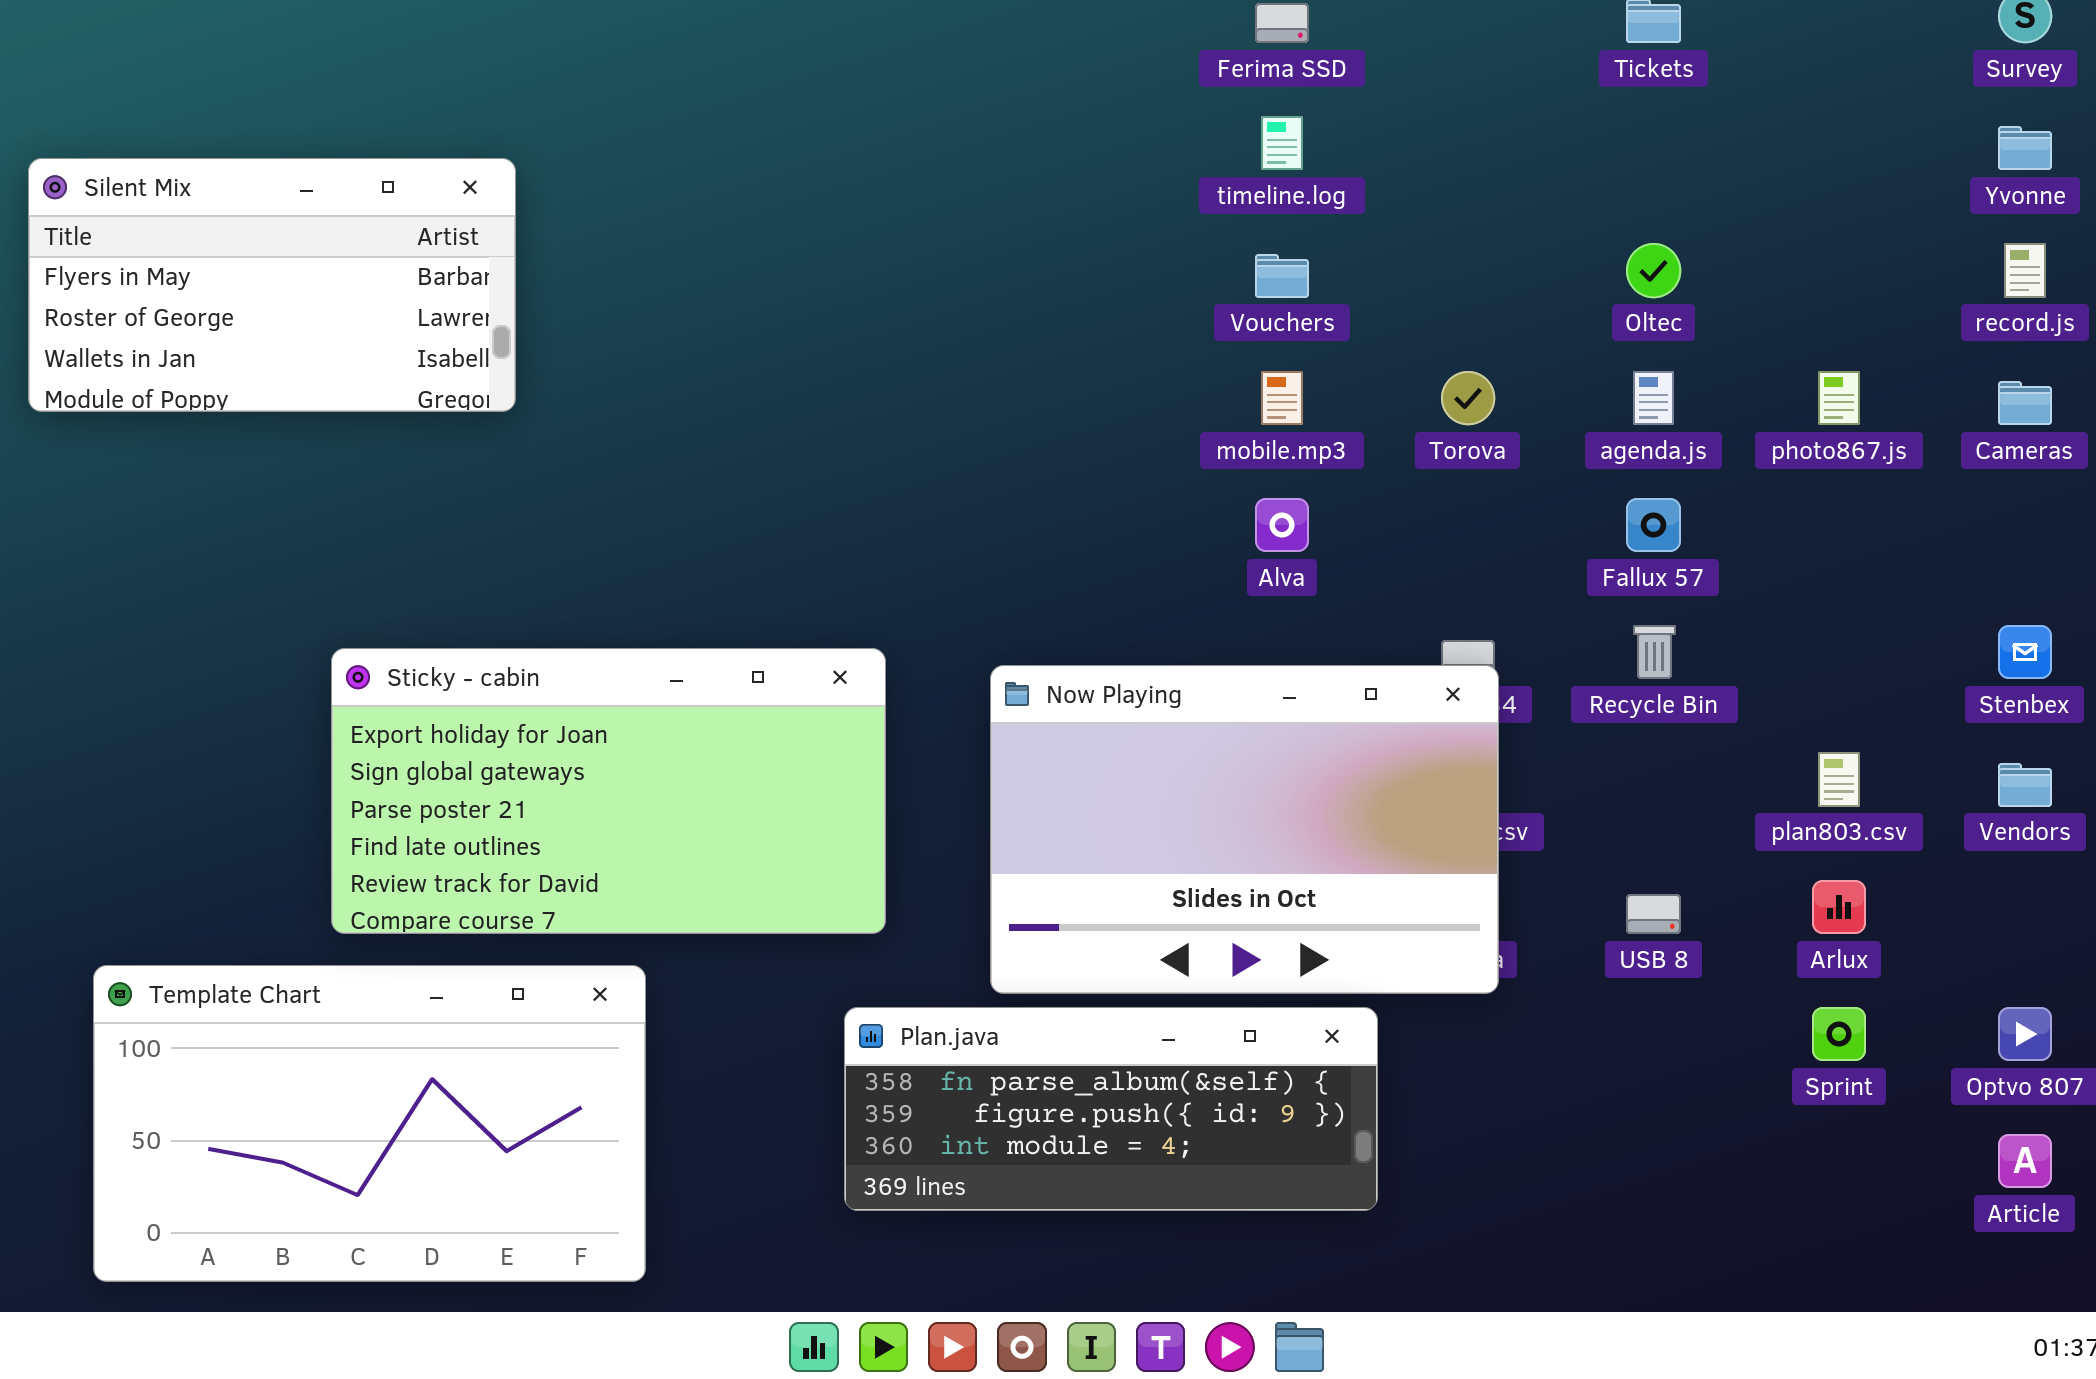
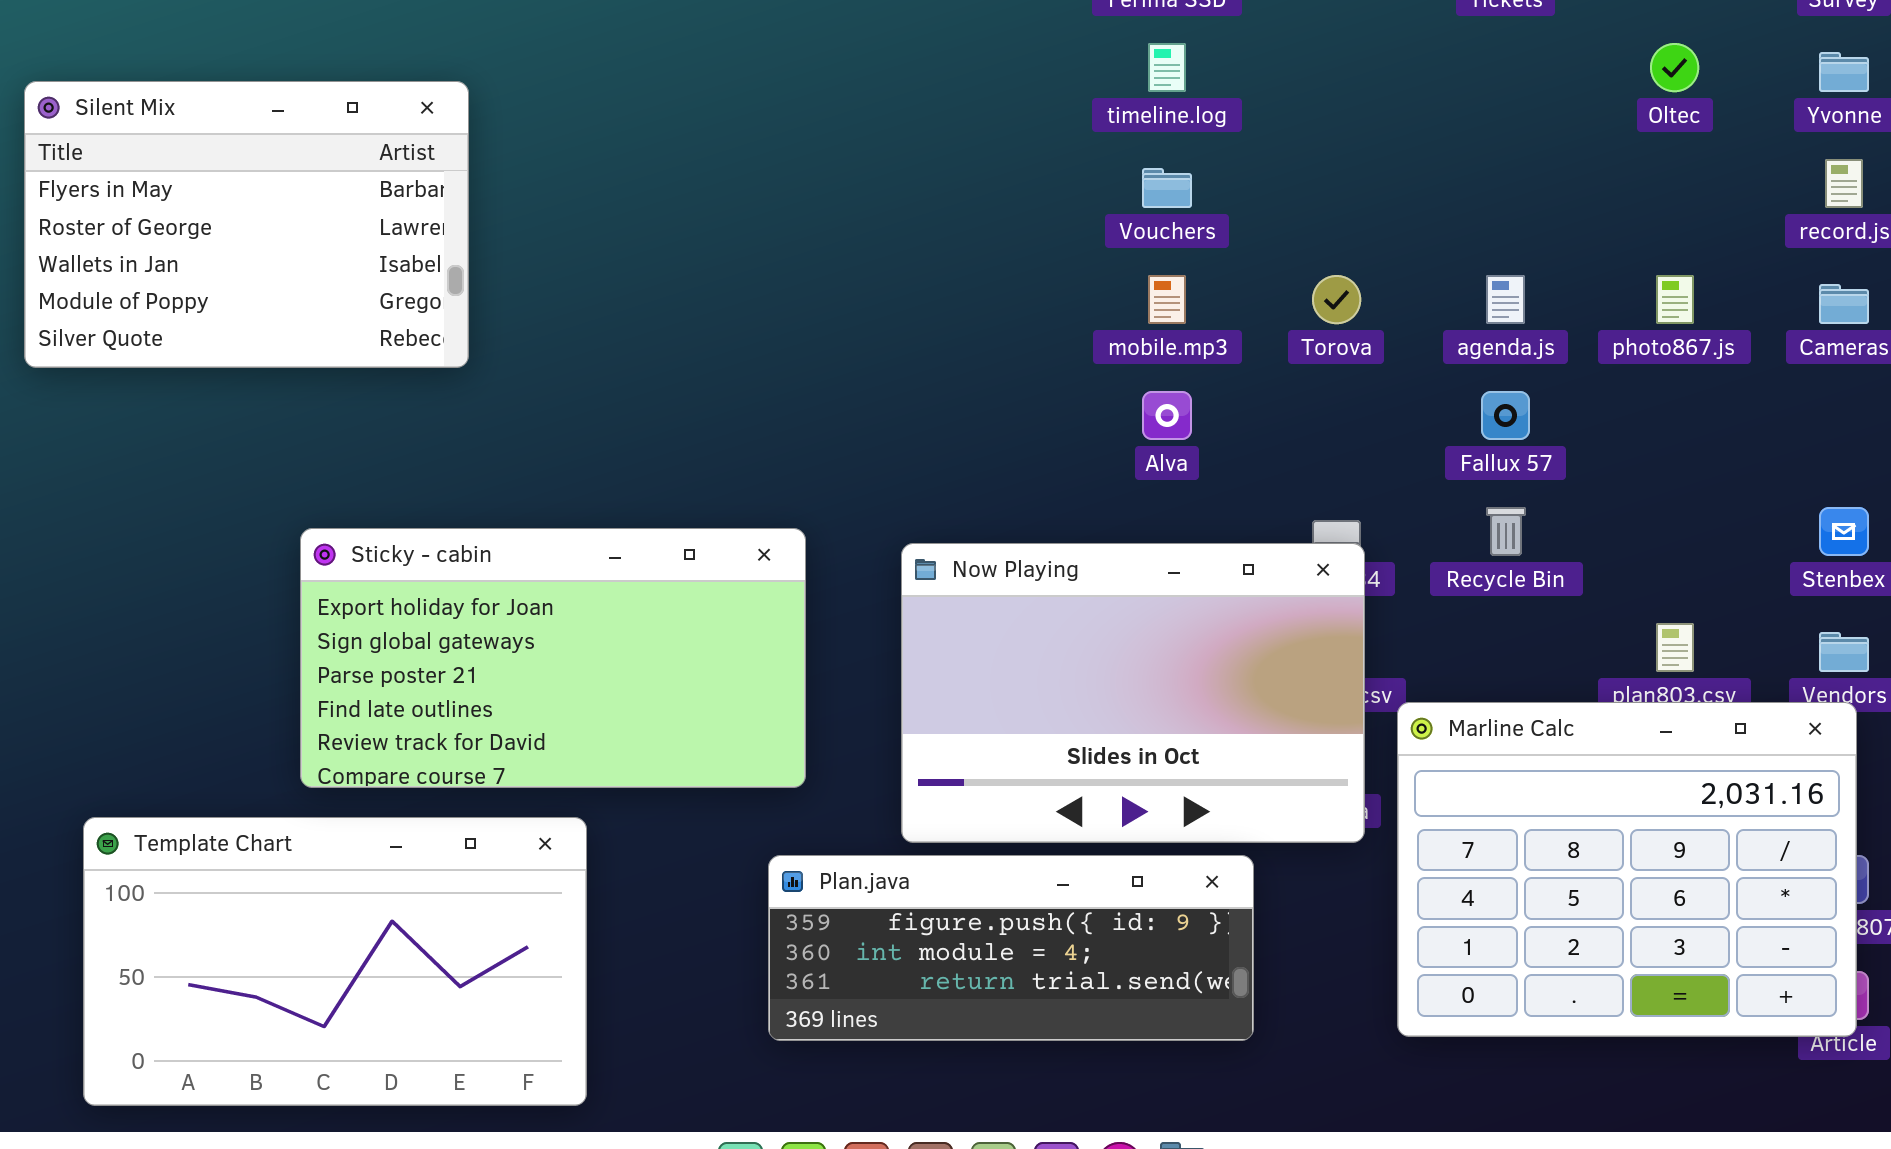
Silent Mix: [28,158,516,412] -> [24,81,469,368], resized
Oltec: [1626,243,1681,298] -> [1650,43,1699,92], moved
Marline Calc: none -> [1397,702,1857,1037], opened
Plan.java: [844,1007,1378,1211] -> [768,855,1254,1041], scrolled down 1 row

